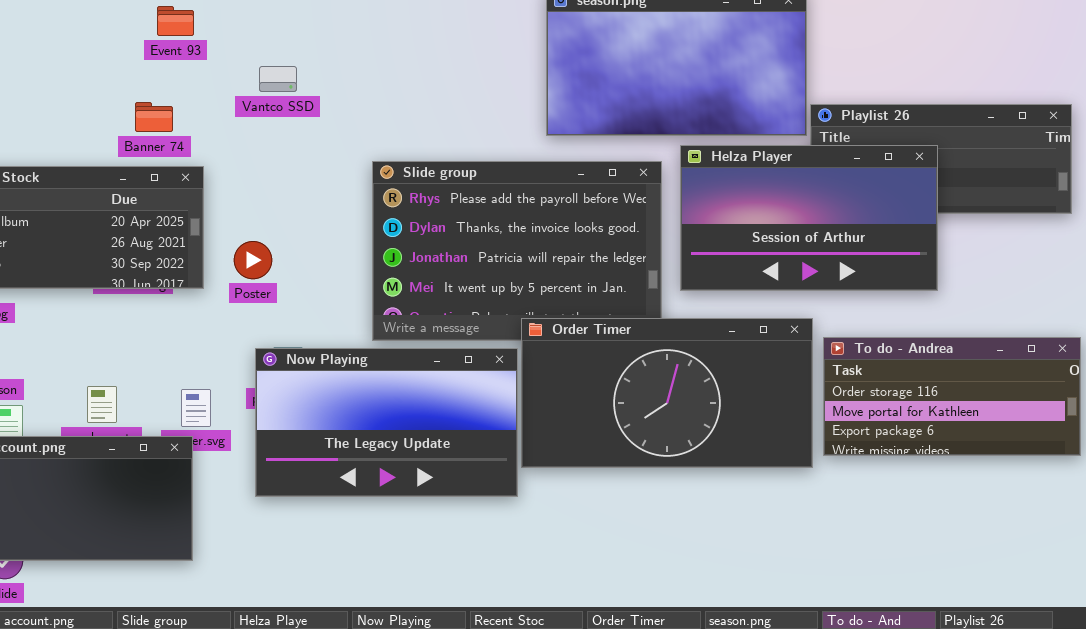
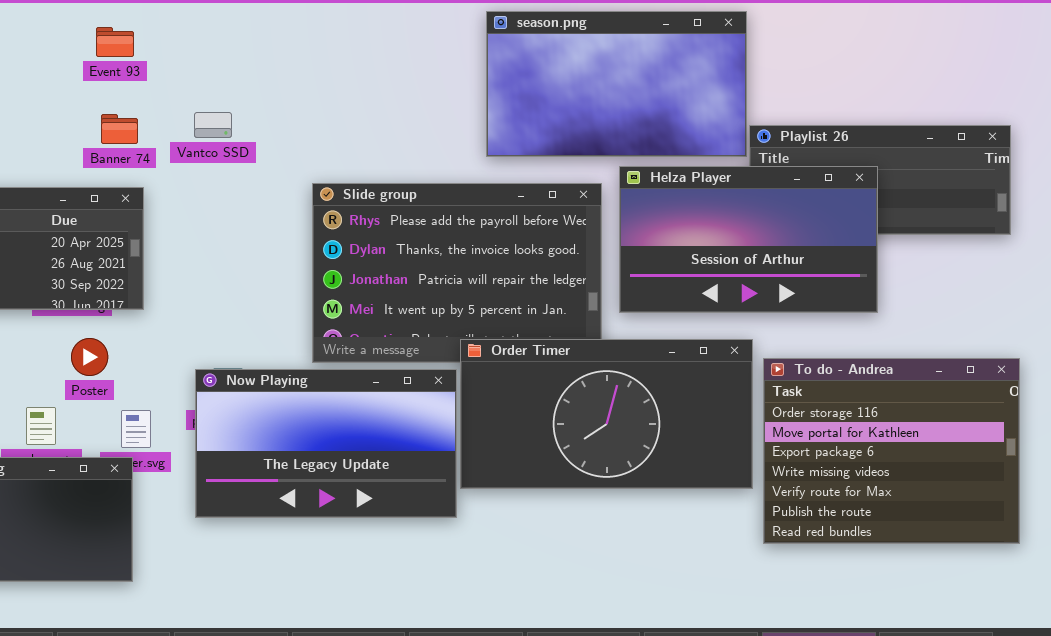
Vantco SSD: [259,66,297,92] -> [194,112,232,138], moved
Banner 74: [135,102,173,132] -> [101,114,138,144], moved
Poster: [234,241,272,279] -> [71,338,108,376], moved
To do - Andrea: [823,337,1081,456] -> [763,358,1020,544], resized

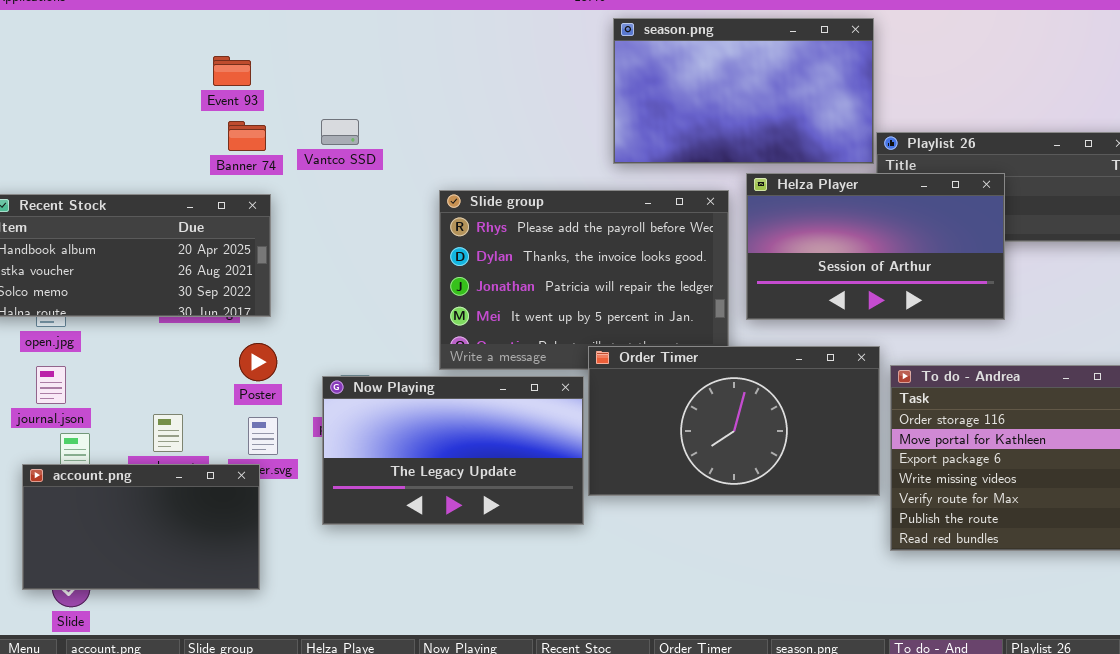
Event 93: [96,27,134,57] -> [213,56,251,86], moved
Poster: [71,338,108,376] -> [239,343,277,381], moved

